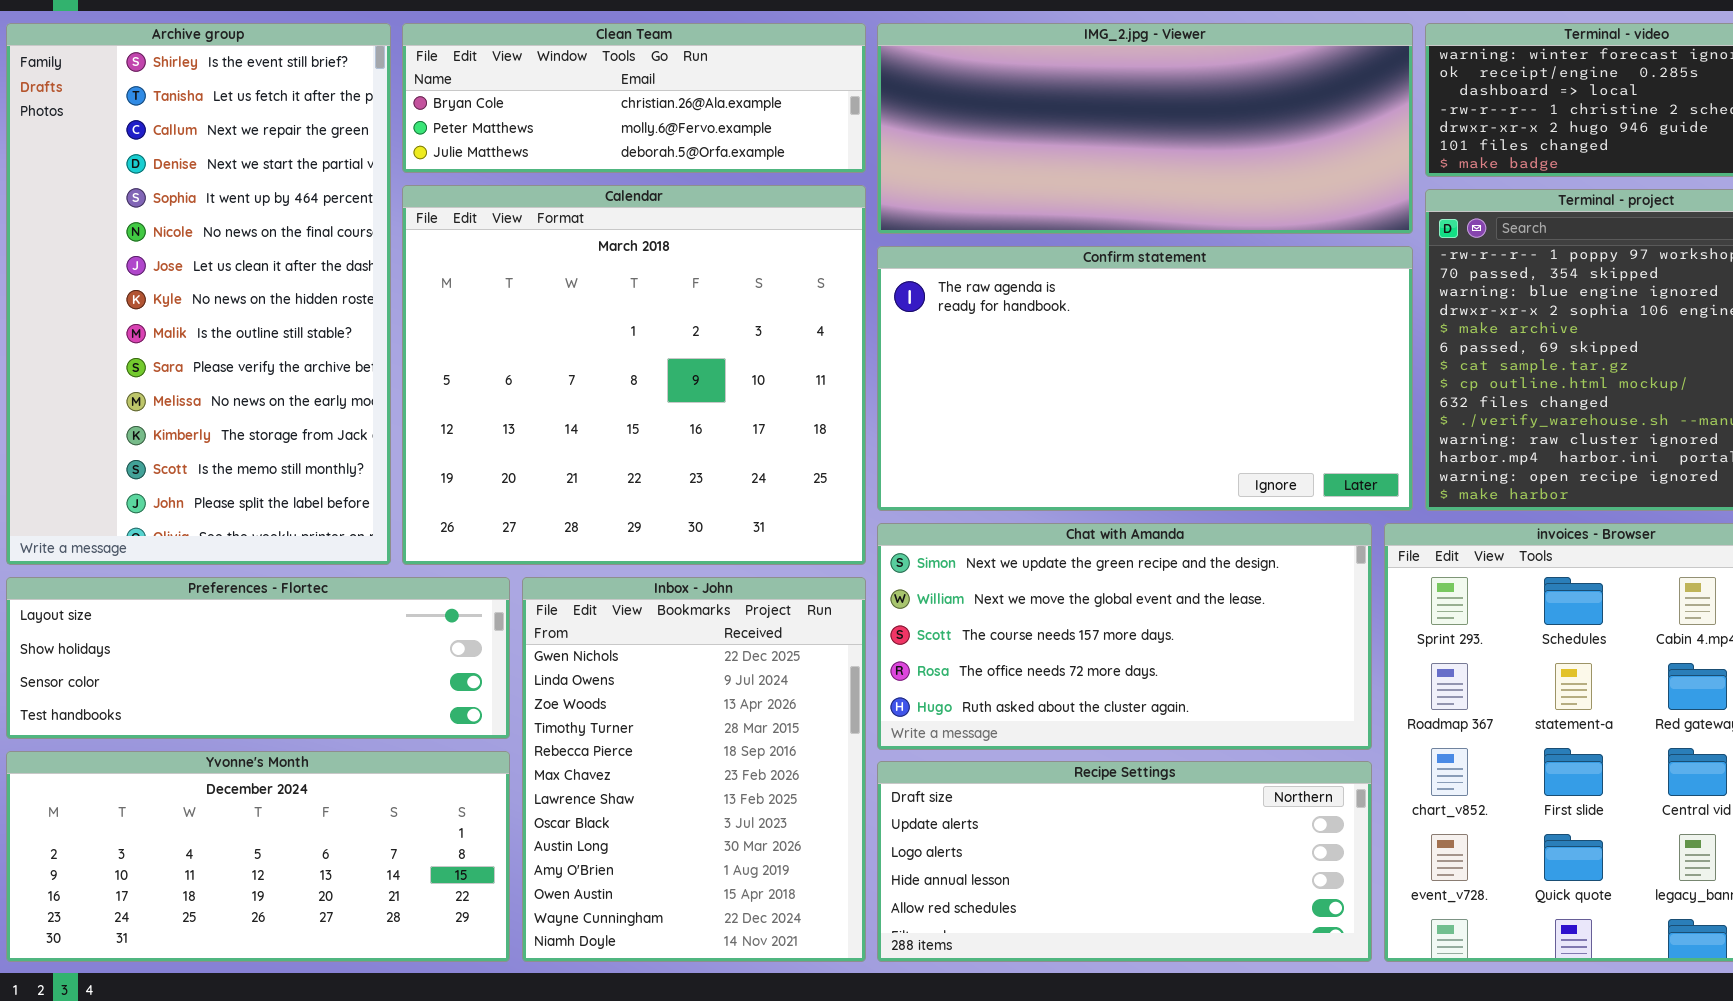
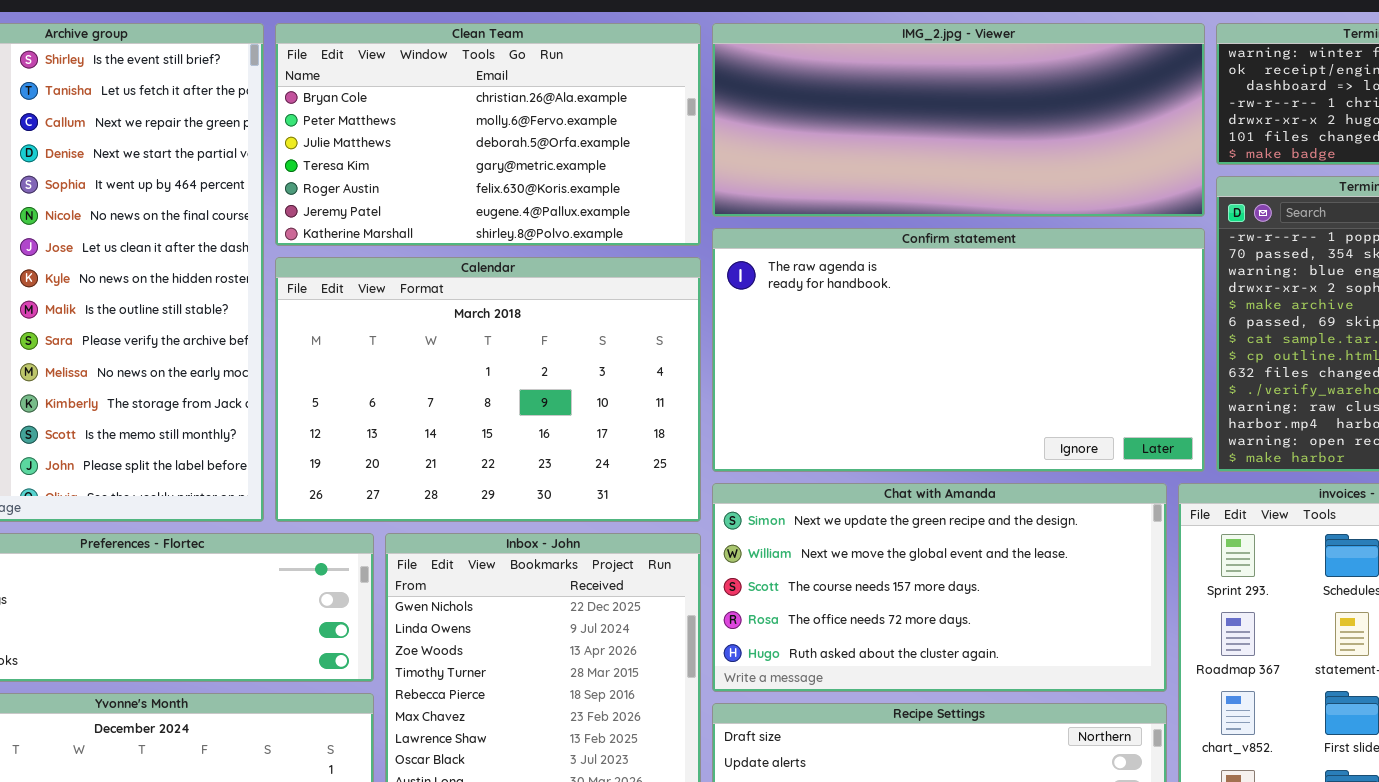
Clean Team: [402,23,866,173] -> [275,23,701,246], resized
Calendar: [402,185,866,565] -> [275,257,701,522], resized

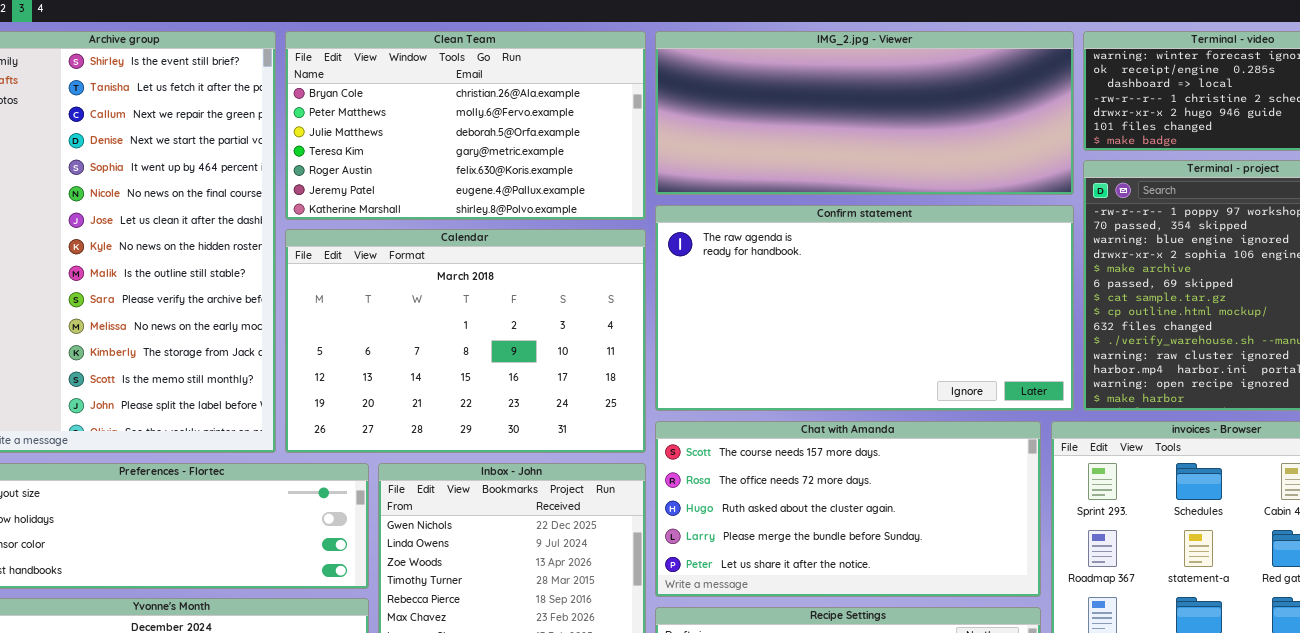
Chat with Amanda: [712,483,1167,692] -> [655,421,1041,597], scrolled down 2 rows

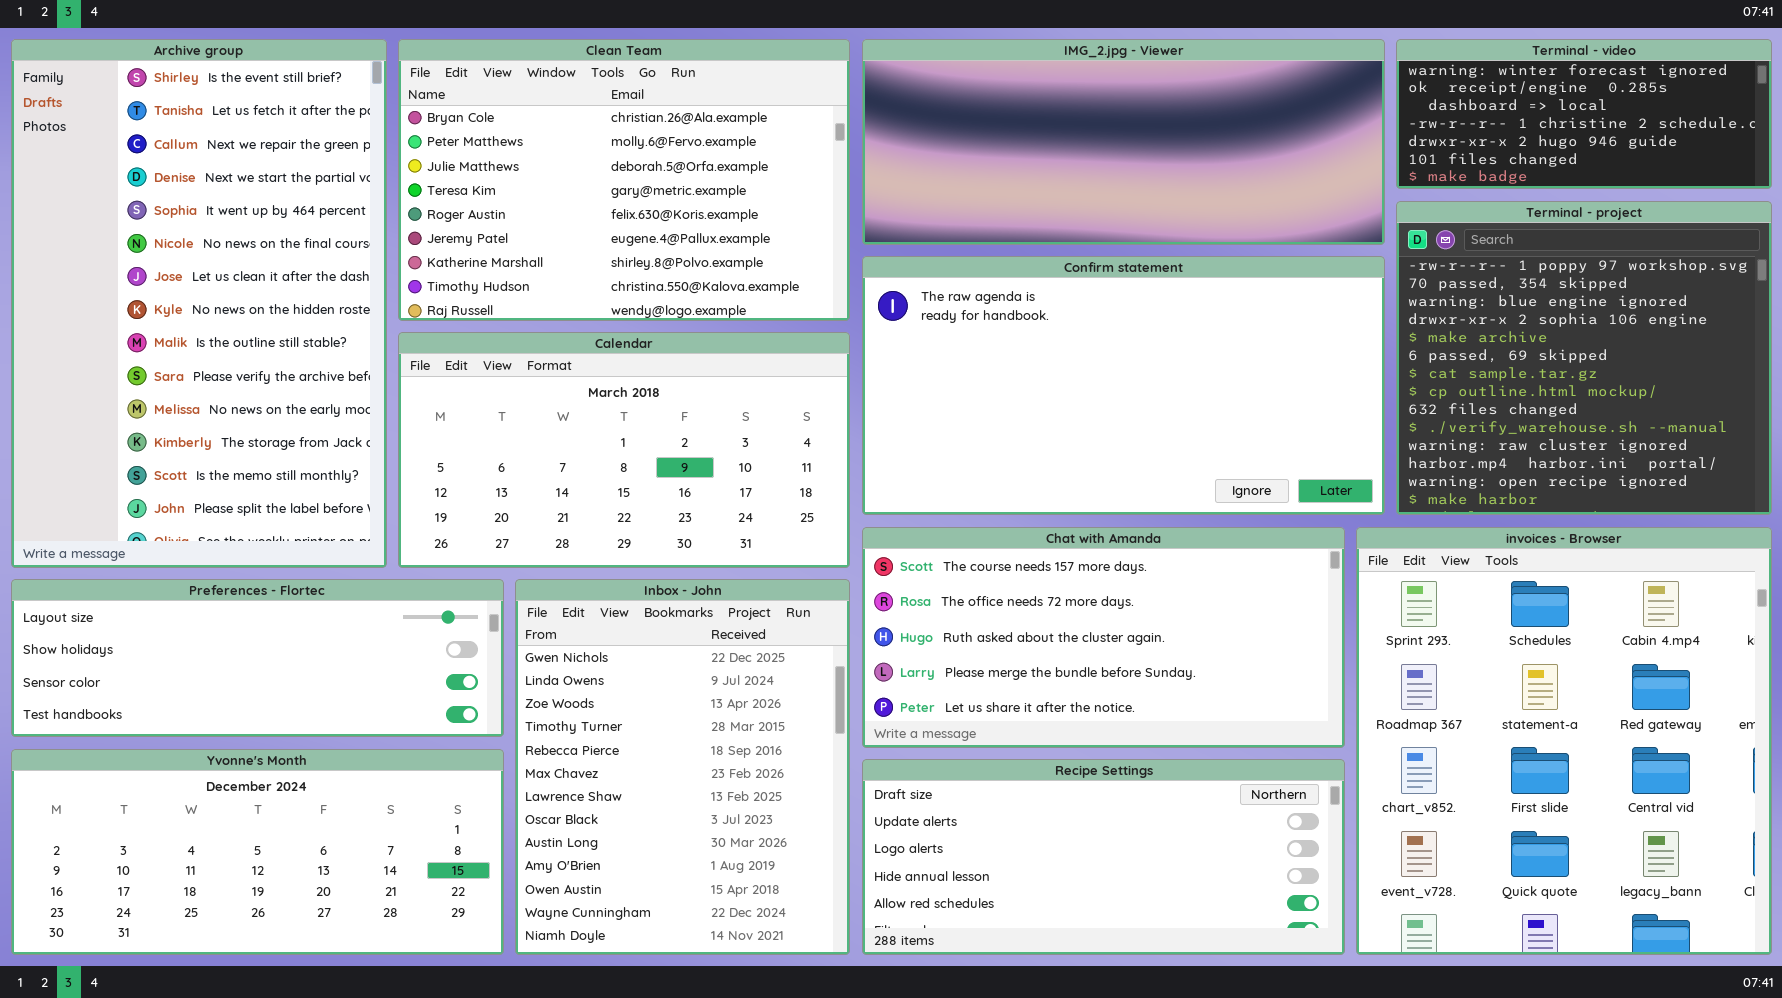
Clean Team: [285,31,646,220] -> [398,39,850,321], resized
Calendar: [285,229,646,453] -> [398,332,850,568], resized

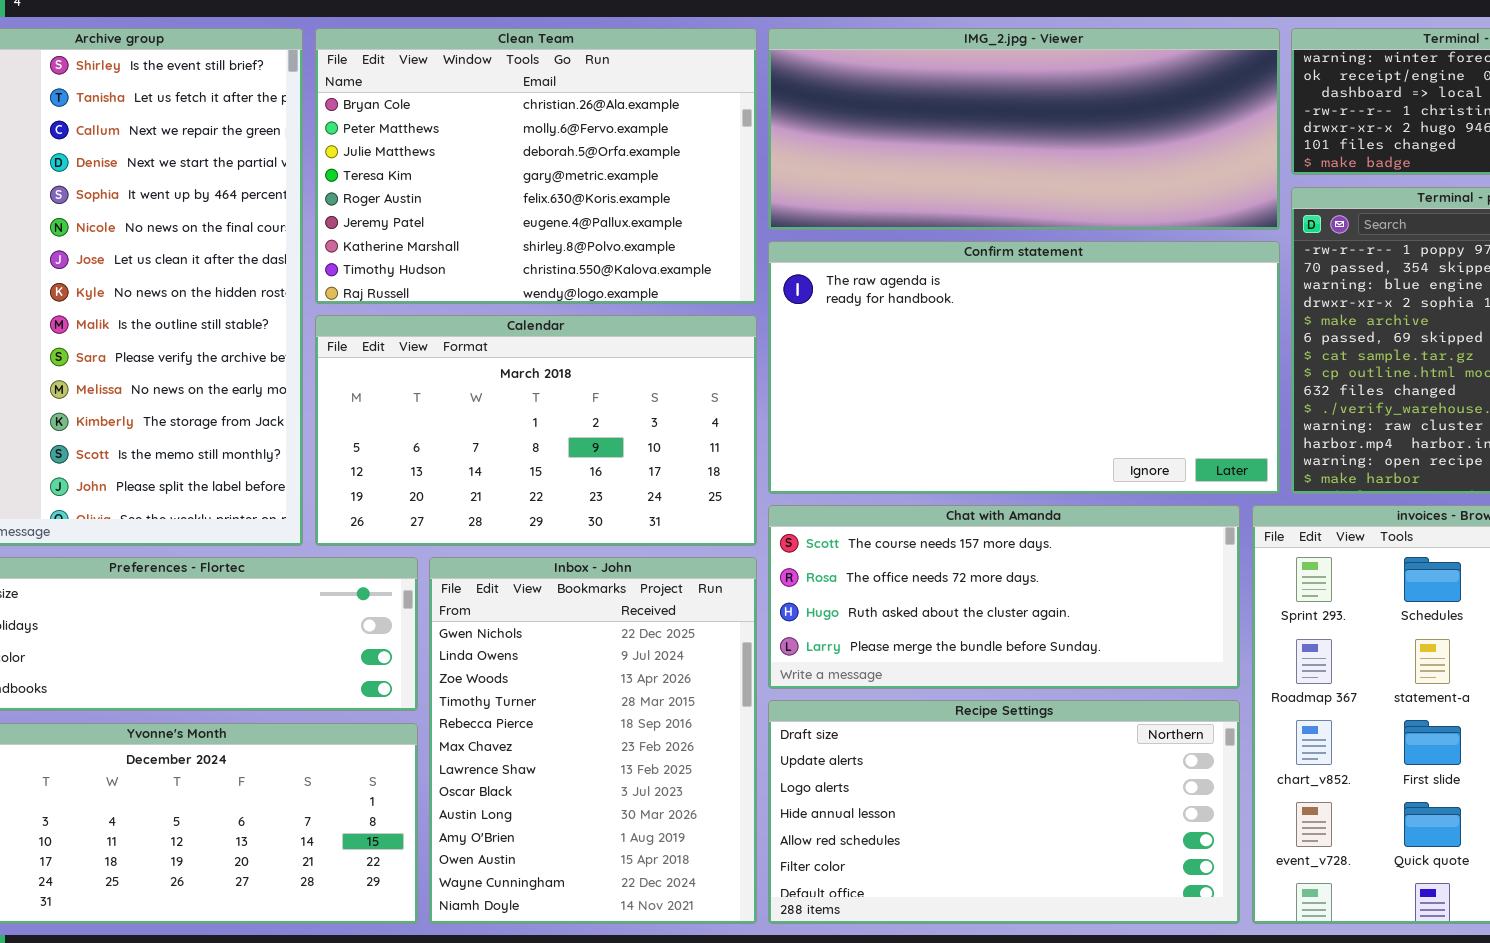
Chat with Amanda: [862,527,1345,748] -> [768,505,1240,689], resized
Recipe Settings: [862,759,1345,955] -> [768,700,1240,924], resized

